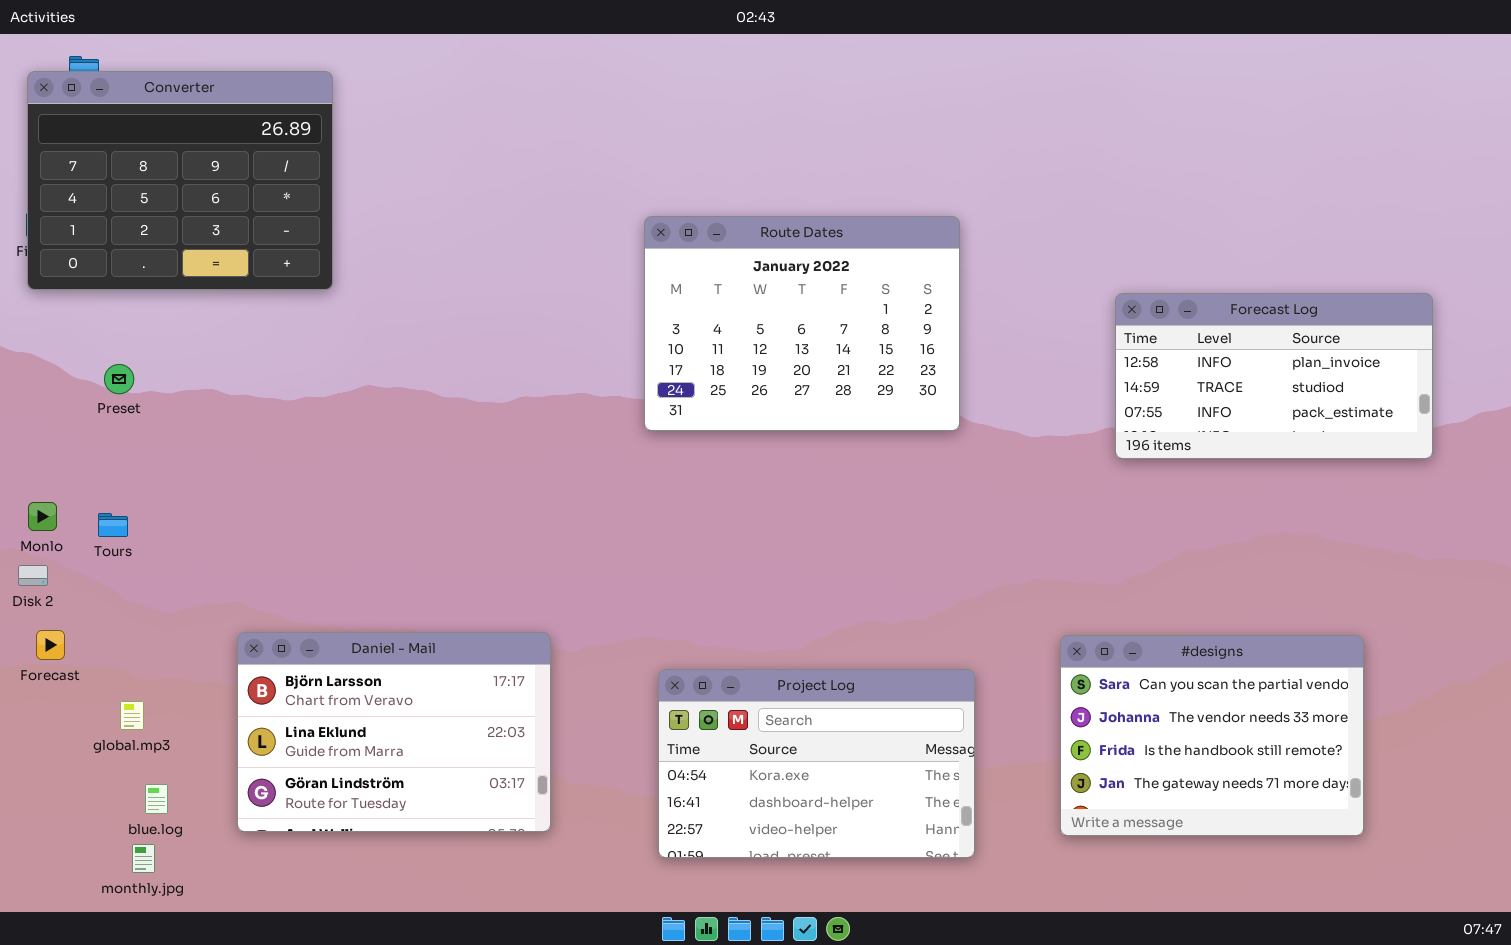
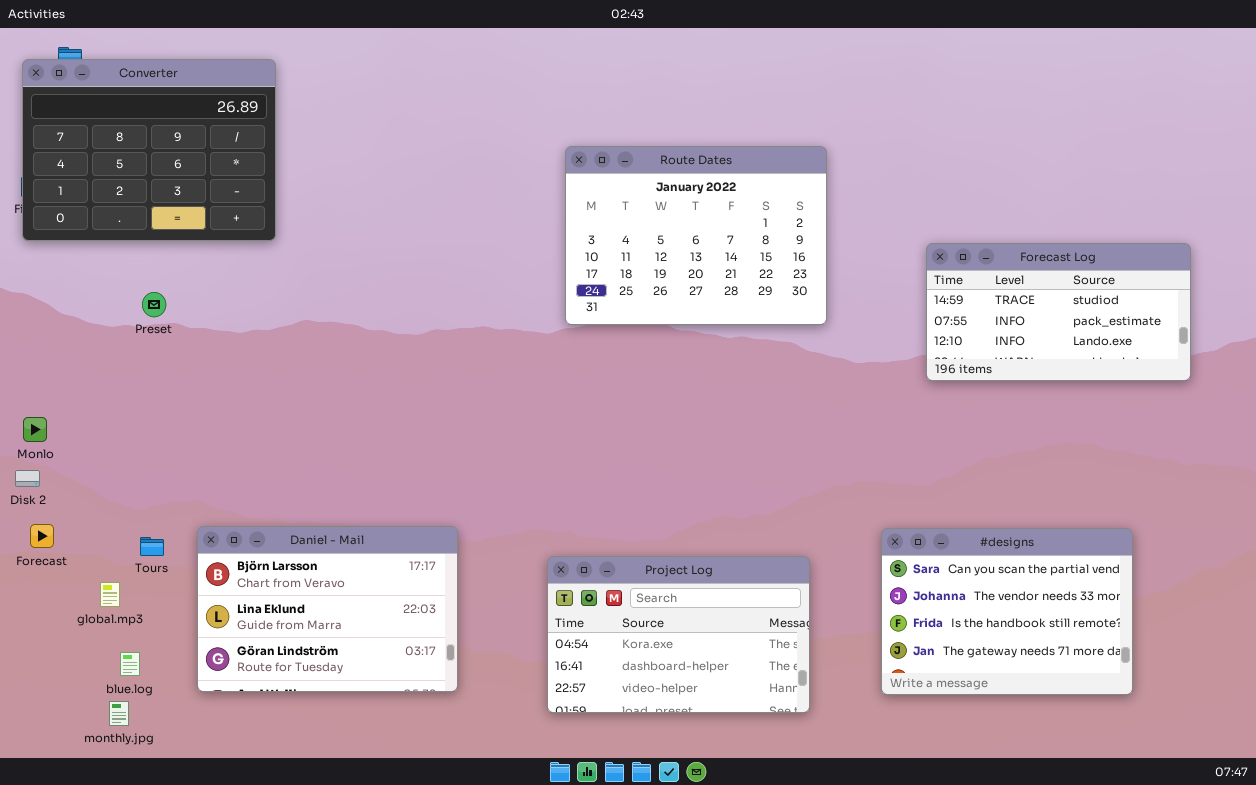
Route Dates: [644,216,960,431] -> [565,146,827,325], moved
Forecast Log: [1115,293,1433,459] -> [926,243,1191,381], scrolled down 1 row
Preset: [104,364,134,394] -> [142,292,166,317], moved
Tours: [98,513,128,537] -> [140,537,164,556], moved

